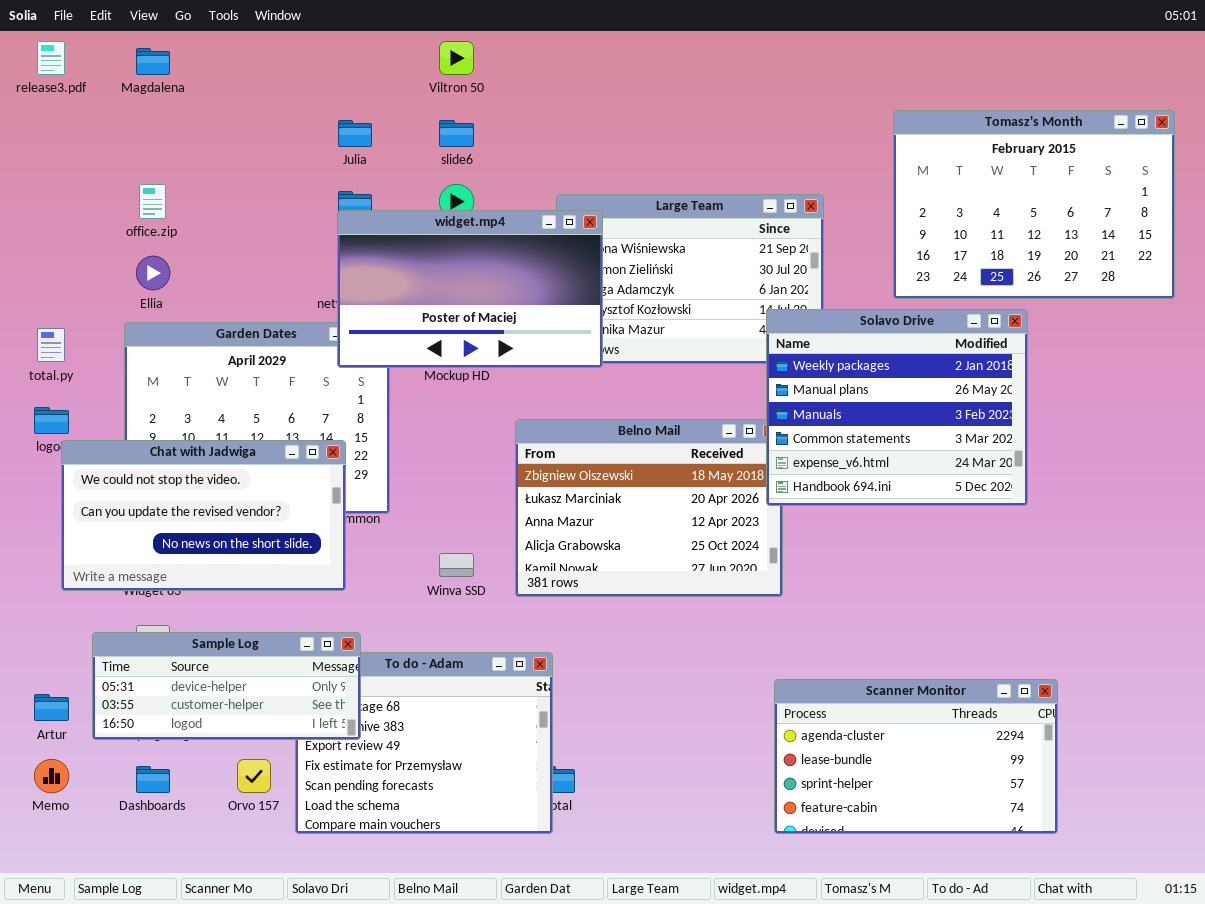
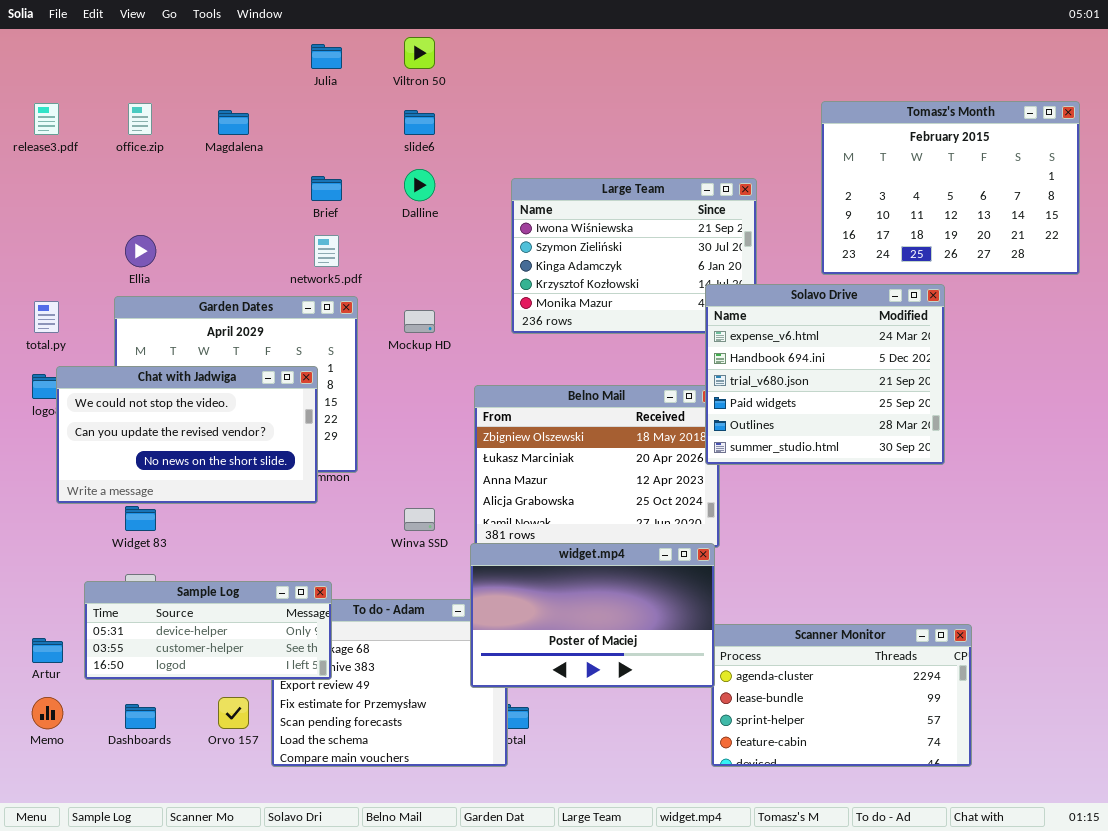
release3.pdf: [37,41,65,75] -> [34,103,59,135], moved
Magdalena: [136,48,170,75] -> [218,110,249,135], moved
Julia: [338,120,372,147] -> [311,44,342,69], moved
office.zip: [139,184,166,219] -> [128,103,152,135], moved
widget.mp4: [337,210,603,368] -> [470,543,715,688], moved
Solavo Drive: [766,309,1028,506] -> [705,284,945,465], scrolled down 4 rows
Chat with Jadwiga: [61,440,346,591] -> [56,366,318,504], moved

